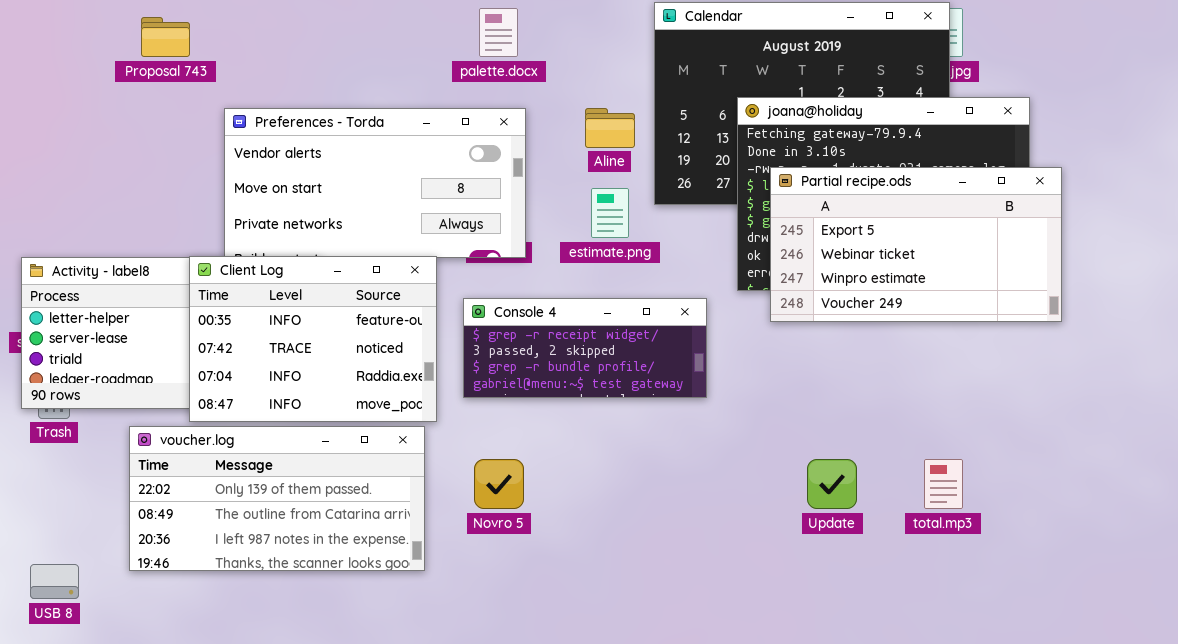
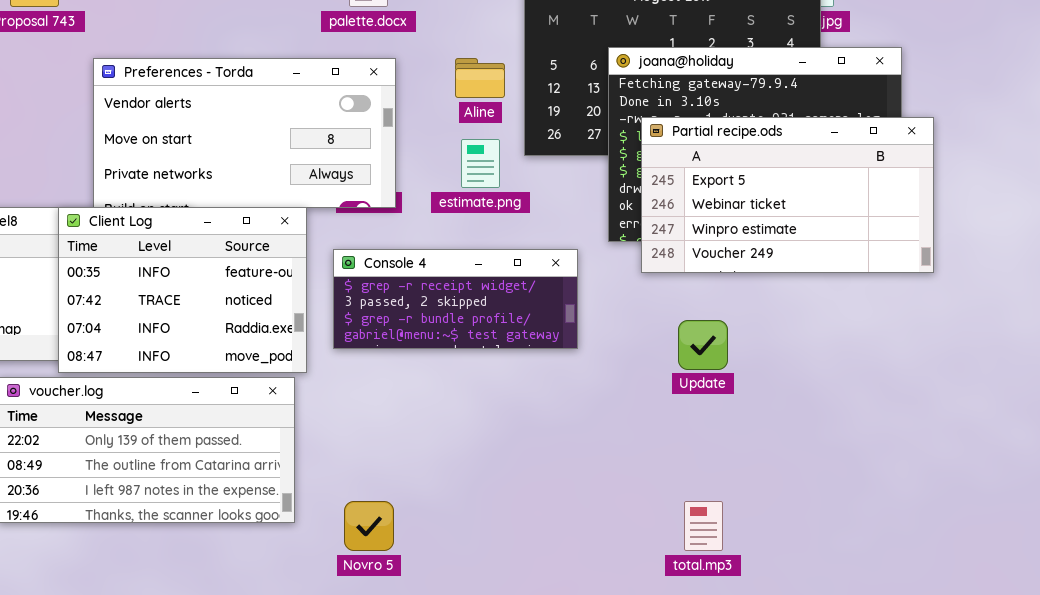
Novro 5: [474,459,524,509] -> [344,501,394,551], moved
Update: [807,459,857,509] -> [678,320,728,370], moved
total.mp3: [924,459,963,509] -> [684,501,723,551], moved

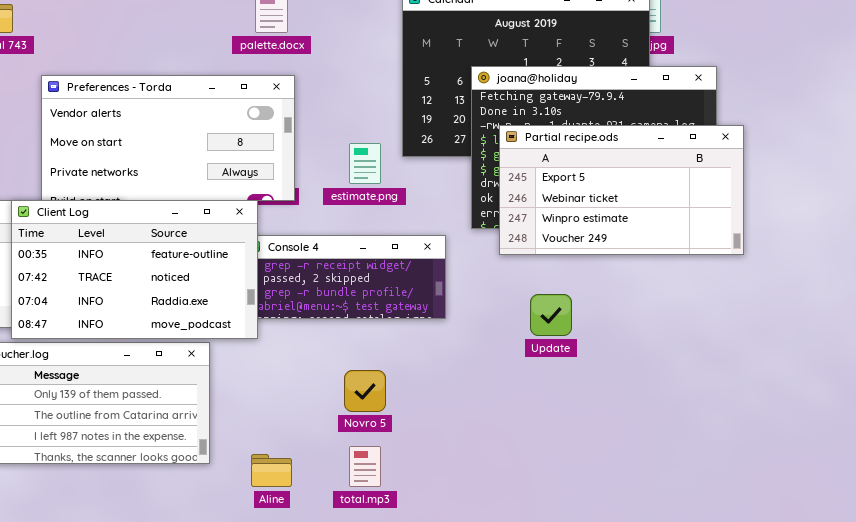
Aline: [455,58,505,98] -> [251,454,292,487], moved
Client Log: [58,207,307,373] -> [11,200,258,339], resized
Novro 5: [344,501,394,551] -> [344,370,386,412], moved
total.mp3: [684,501,723,551] -> [349,446,381,487], moved

